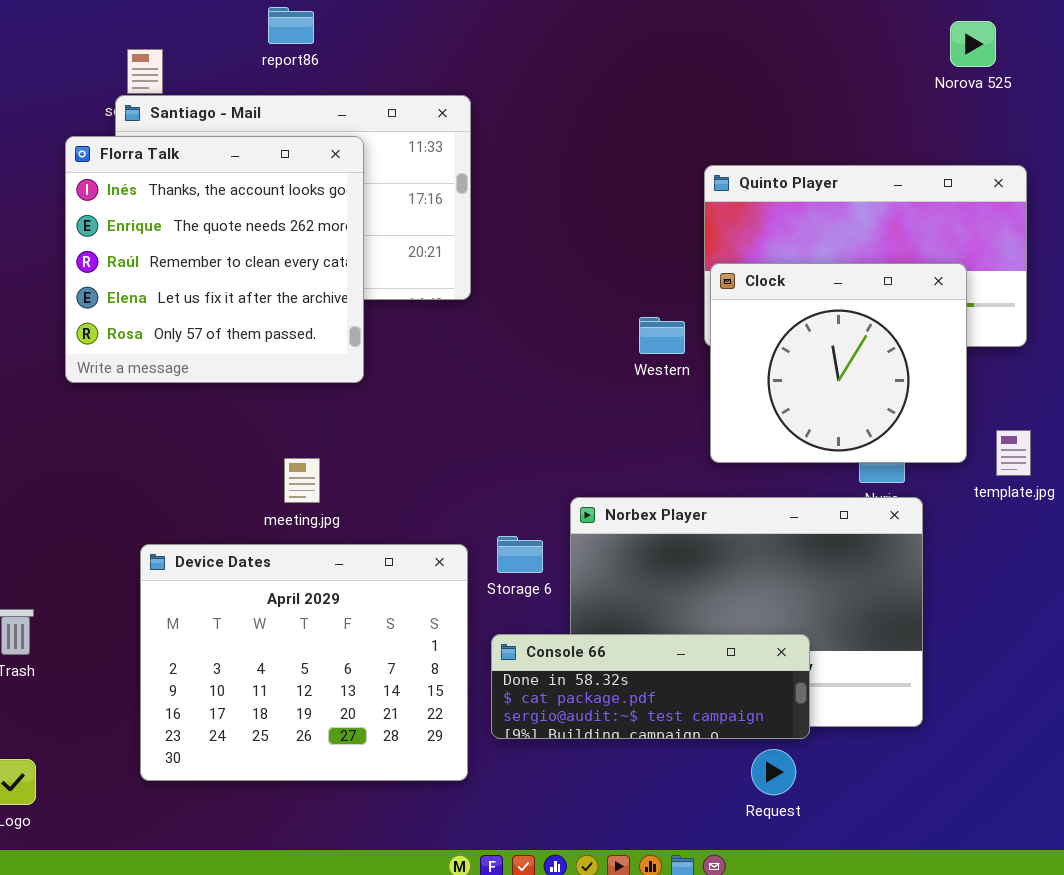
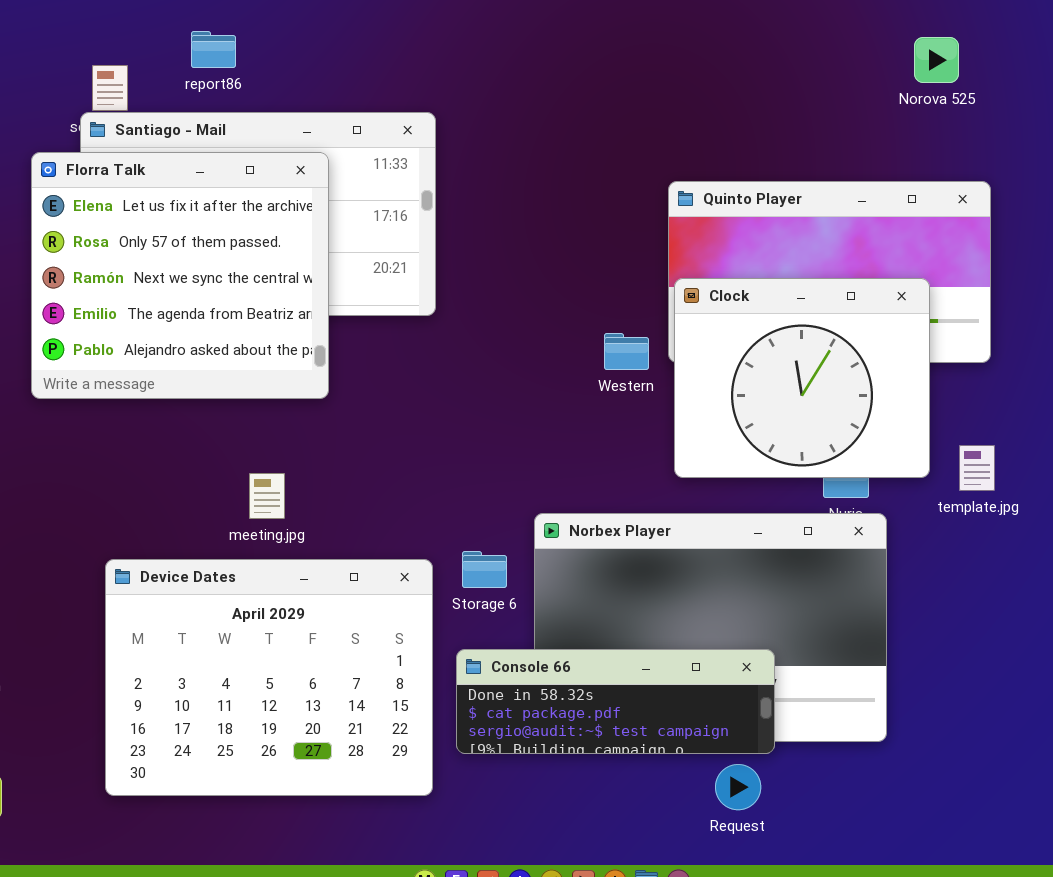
report86: [268,7,314,44] -> [191,31,236,68], moved
Florra Talk: [65,136,364,383] -> [31,152,329,399], scrolled down 3 rows

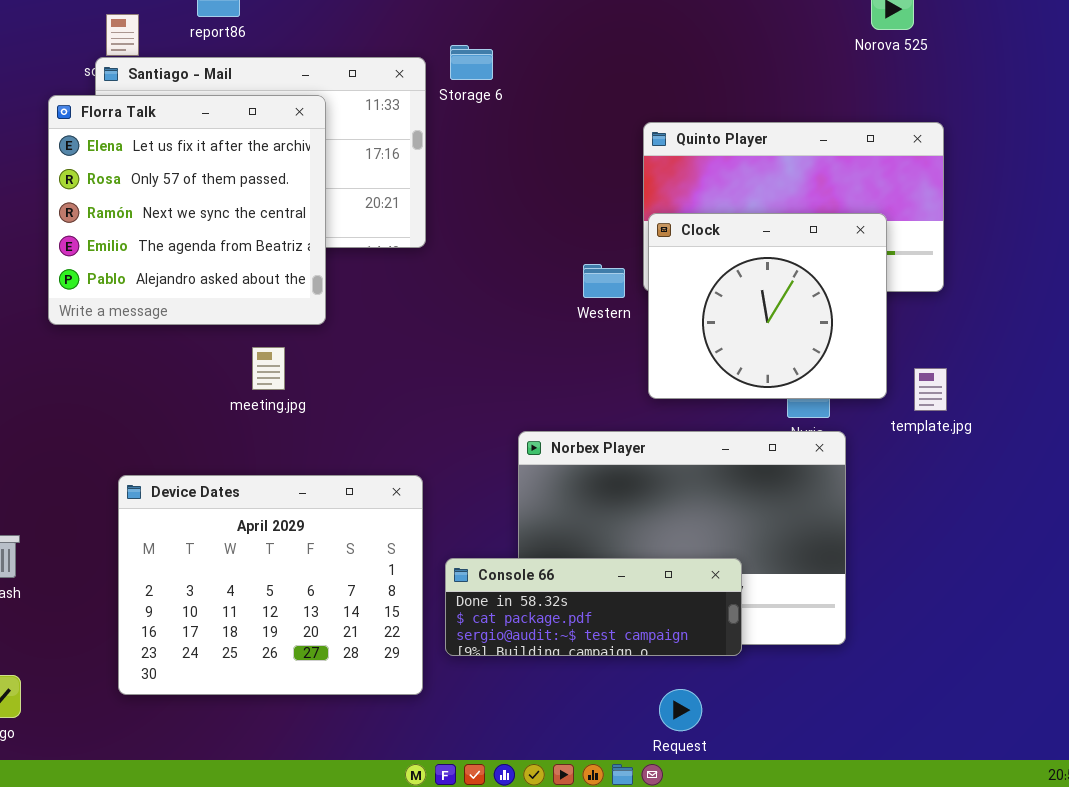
meeting.jpg: [249,473,285,519] -> [252,347,285,390], moved
Storage 6: [462,551,507,588] -> [450,45,493,80], moved
Request: [715,764,761,810] -> [659,689,702,731], moved

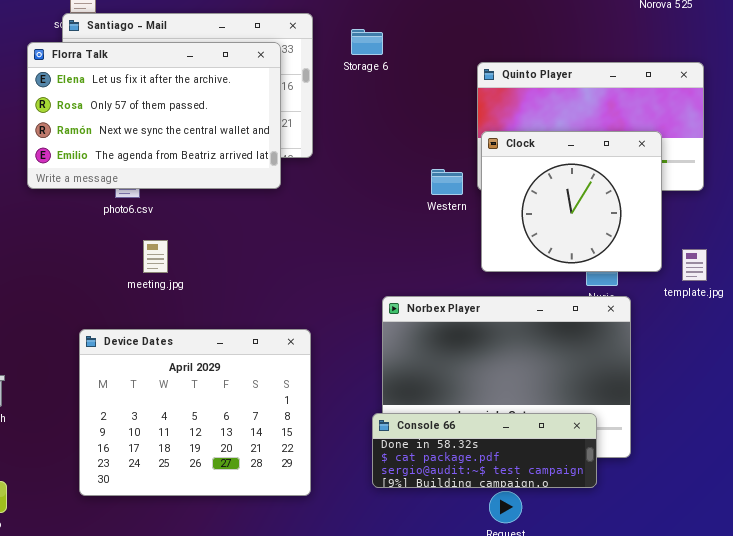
Storage 6: [450,45,493,80] -> [351,29,383,55], moved
Florra Talk: [48,95,326,325] -> [27,42,281,189], resized
meeting.jpg: [252,347,285,390] -> [143,240,168,273], moved
Console 66: [445,558,742,656] -> [372,413,597,488], moved

